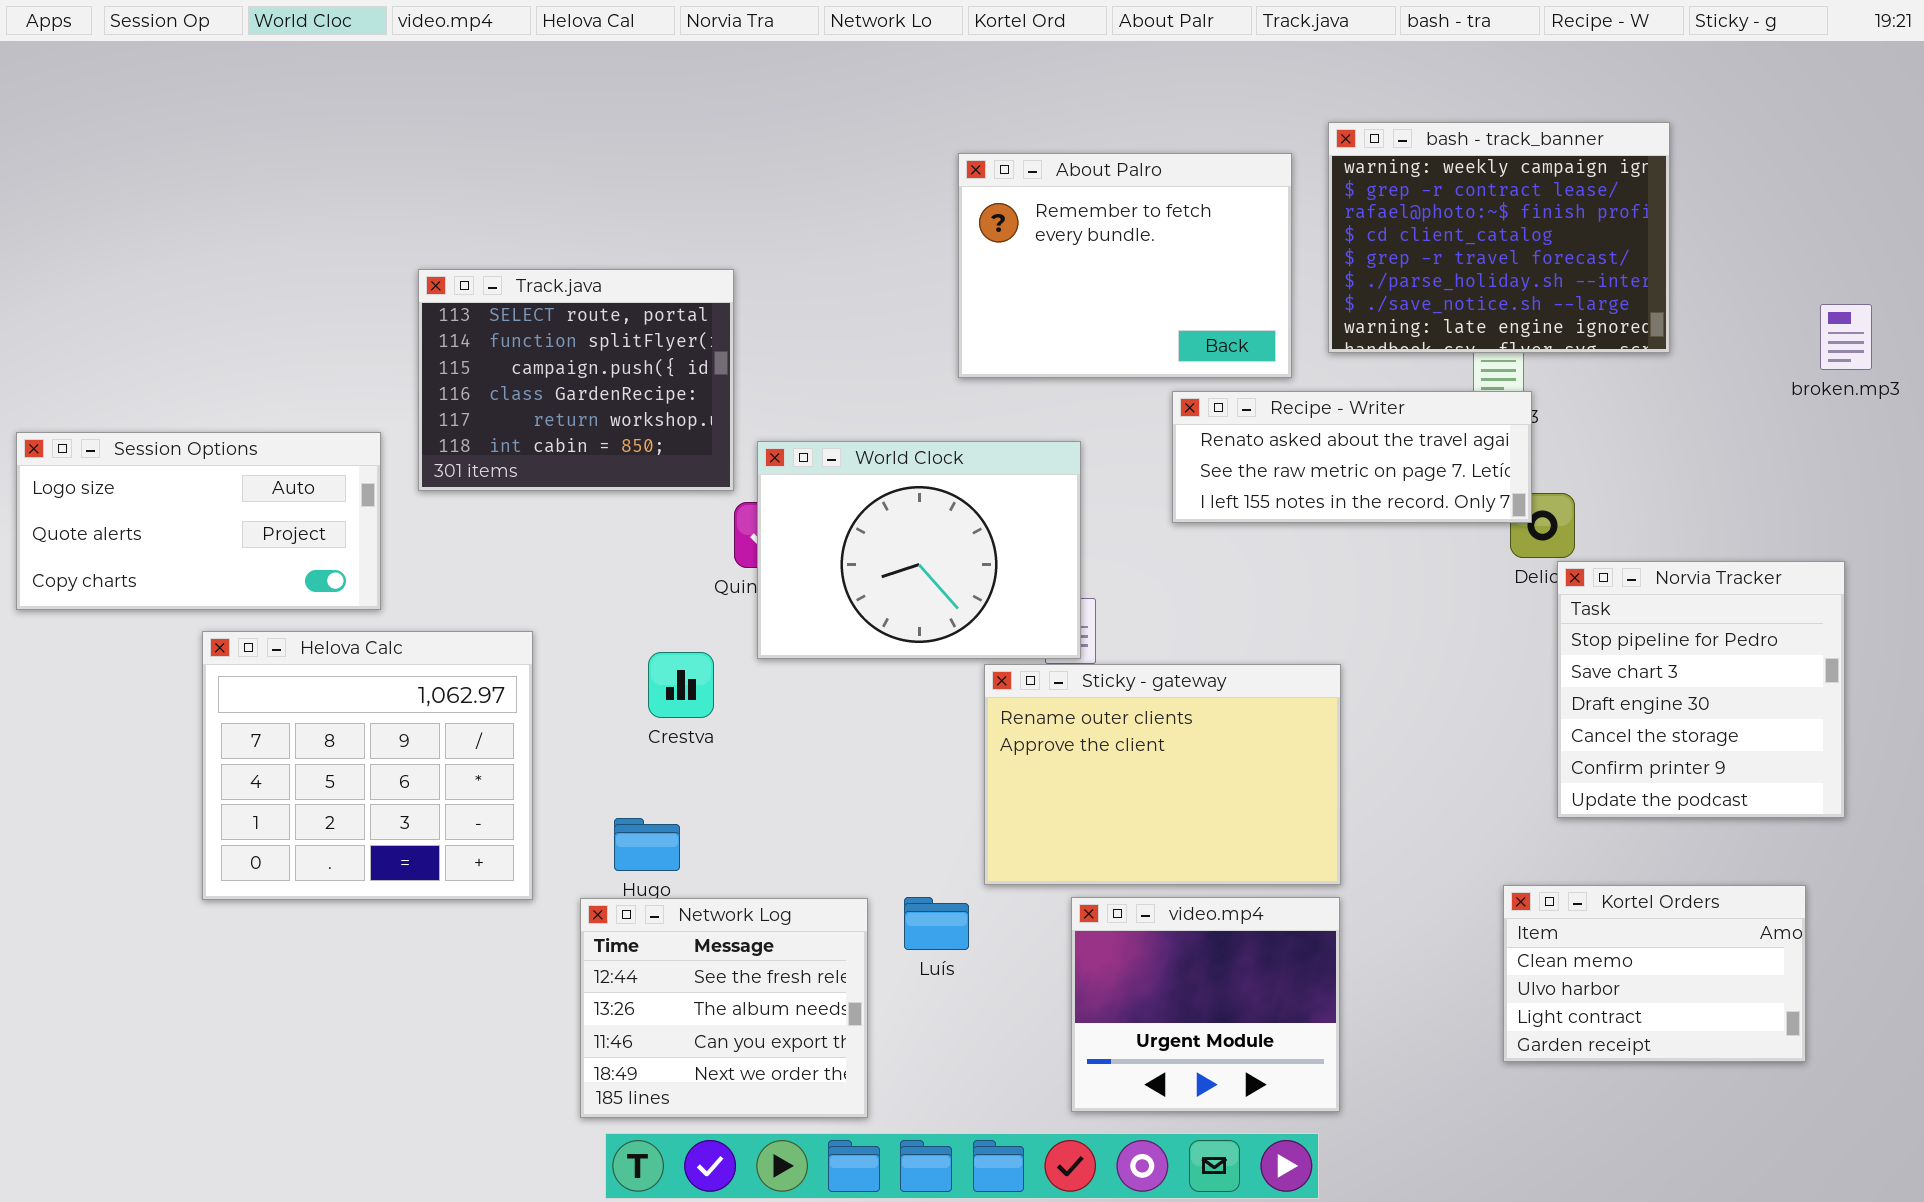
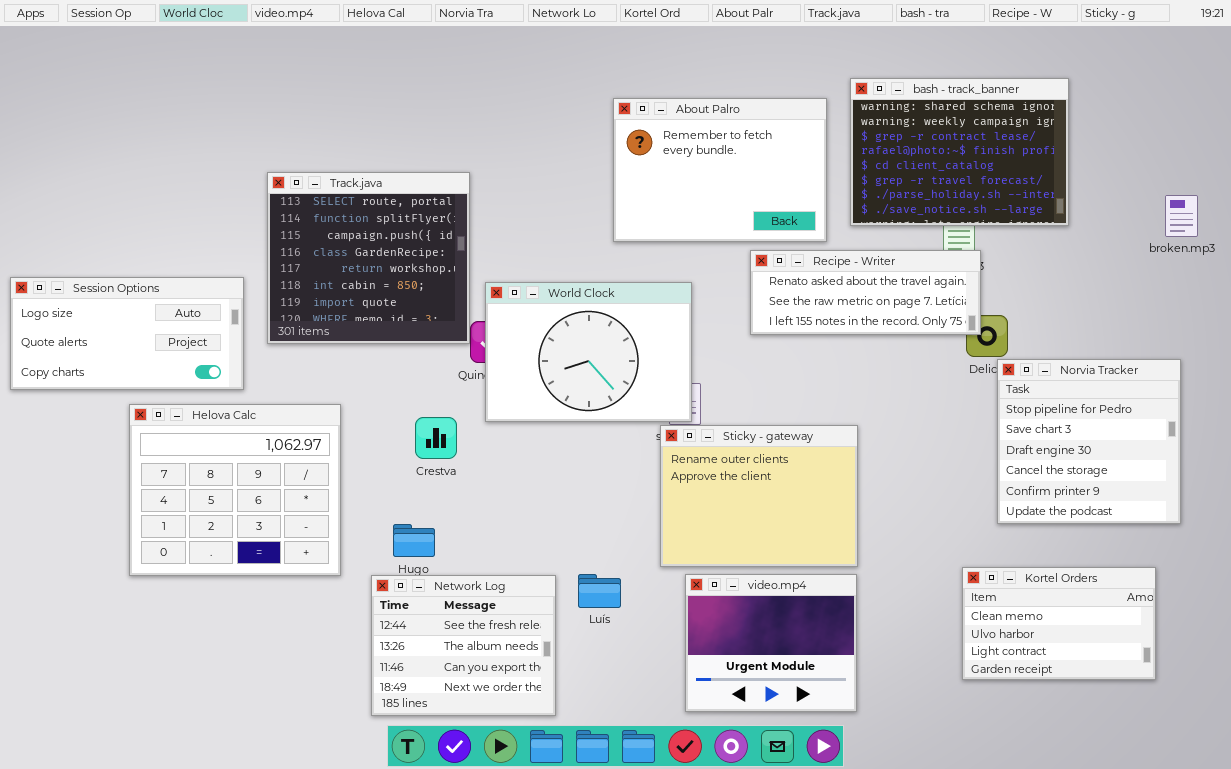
bash - track_banner: [1328,122,1670,353] -> [850,78,1069,226], scrolled up 1 row
Track.java: [418,269,734,491] -> [267,172,470,344], resized
Sticky - gateway: [984,664,1341,885] -> [660,425,858,567], resized

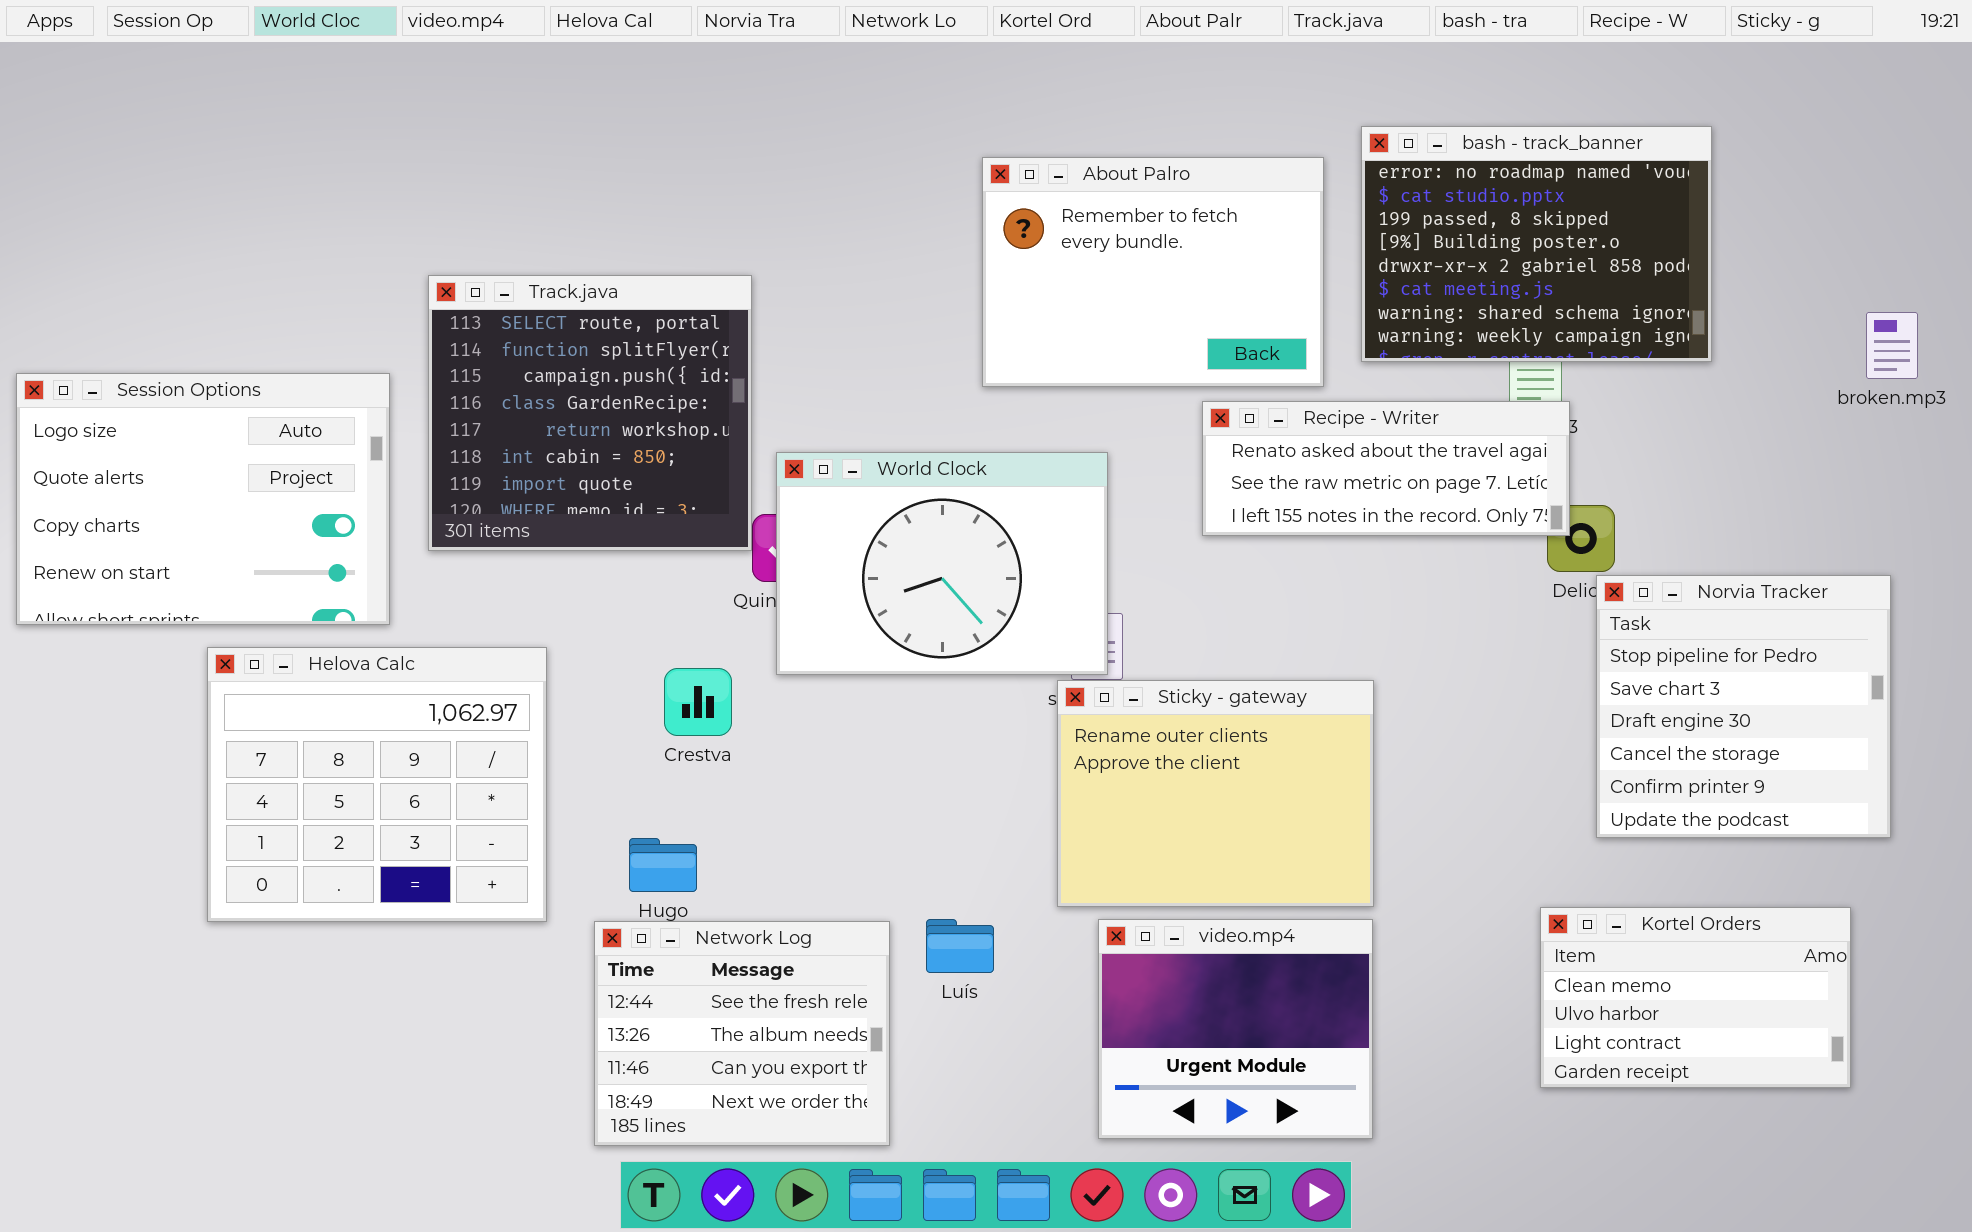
bash - track_banner: [850,78,1069,226] -> [1361,126,1712,362], scrolled up 6 rows
Session Options: [10,277,244,390] -> [16,373,390,625], resized

